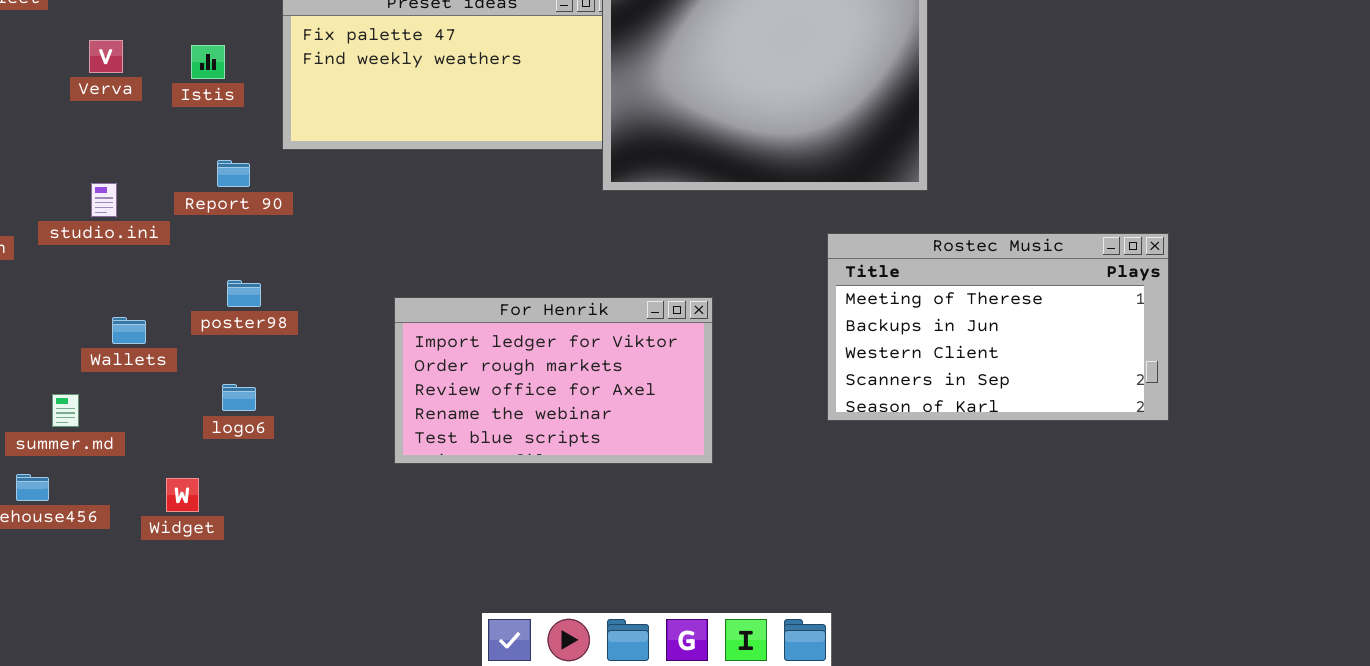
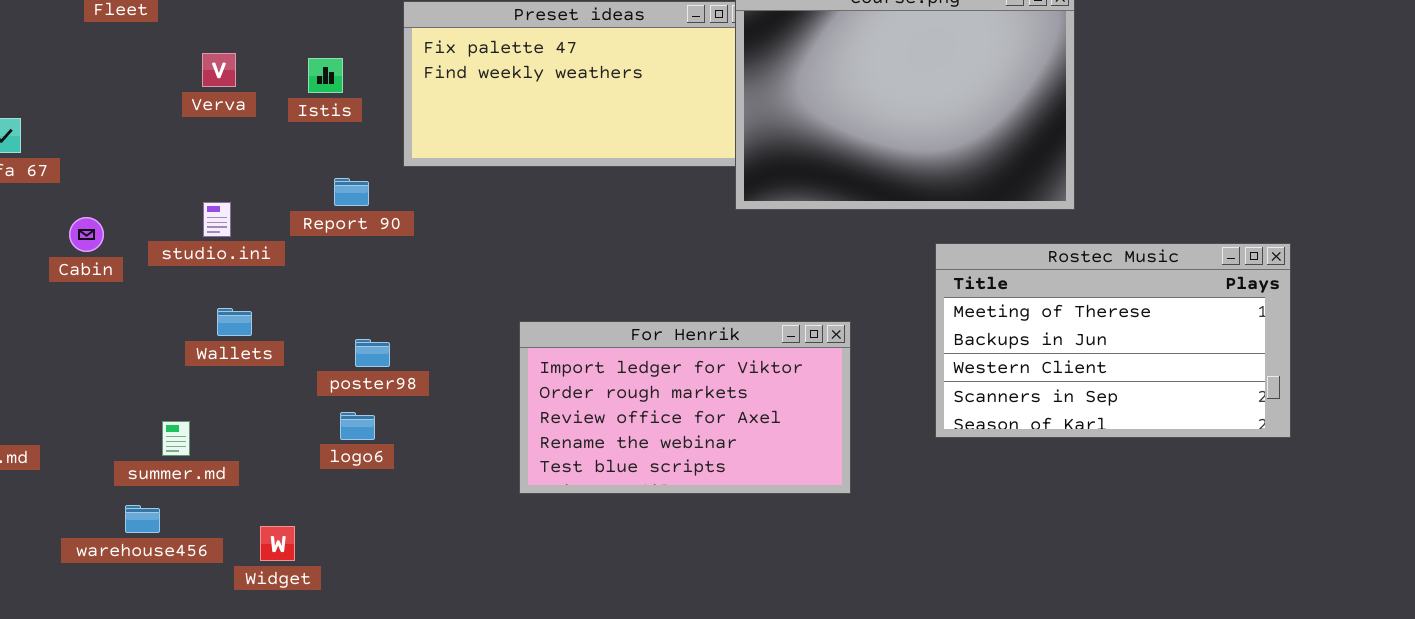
Rostec Music: [827,233,1169,421] -> [935,243,1291,438], moved
poster98: [227,280,261,307] -> [355,339,390,367], moved
Wallets: [112,317,146,344] -> [217,308,252,336], moved
Widget: [166,478,199,512] -> [260,526,295,561], moved

